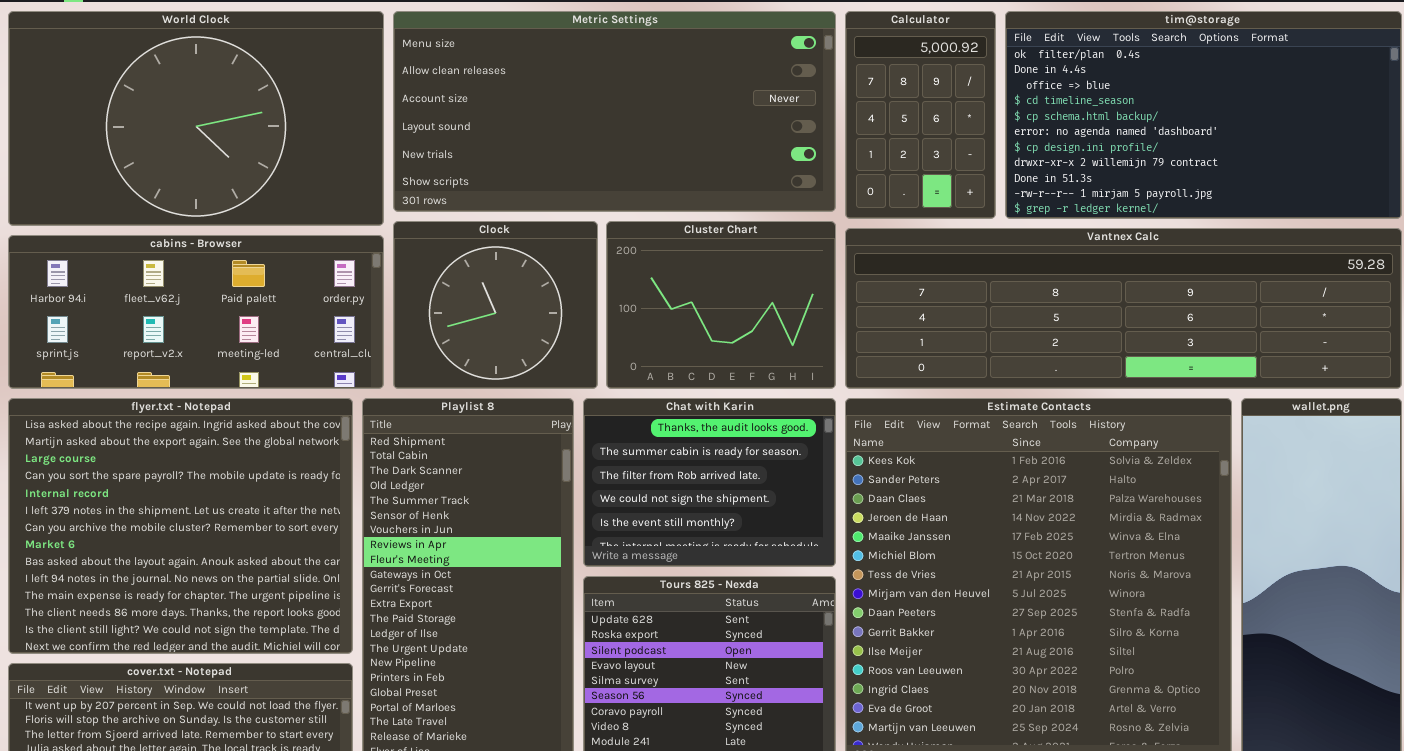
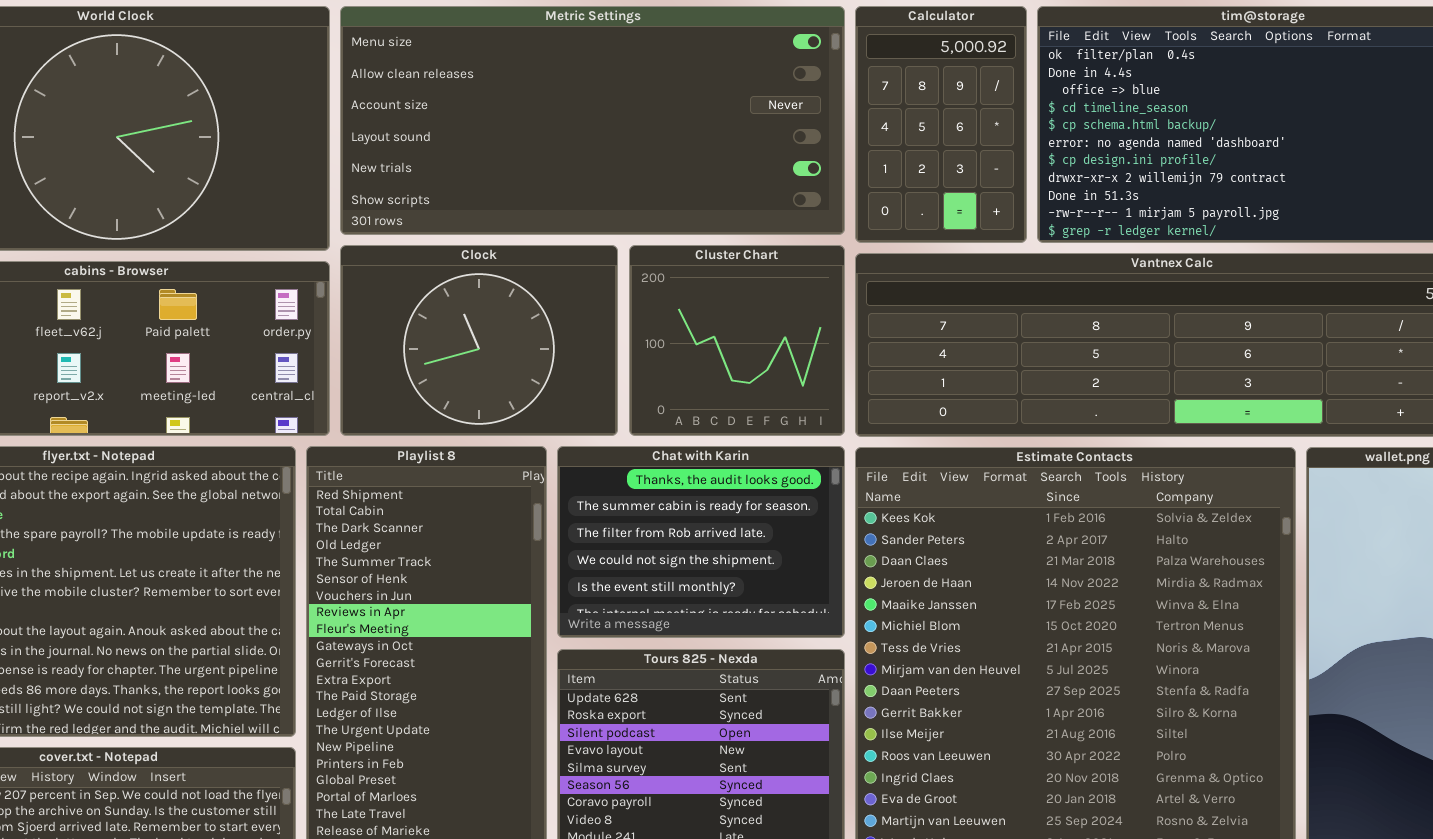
Clock: [393,221,598,389] -> [340,245,618,436], resized
Cluster Chart: [606,221,836,389] -> [629,245,845,436], resized

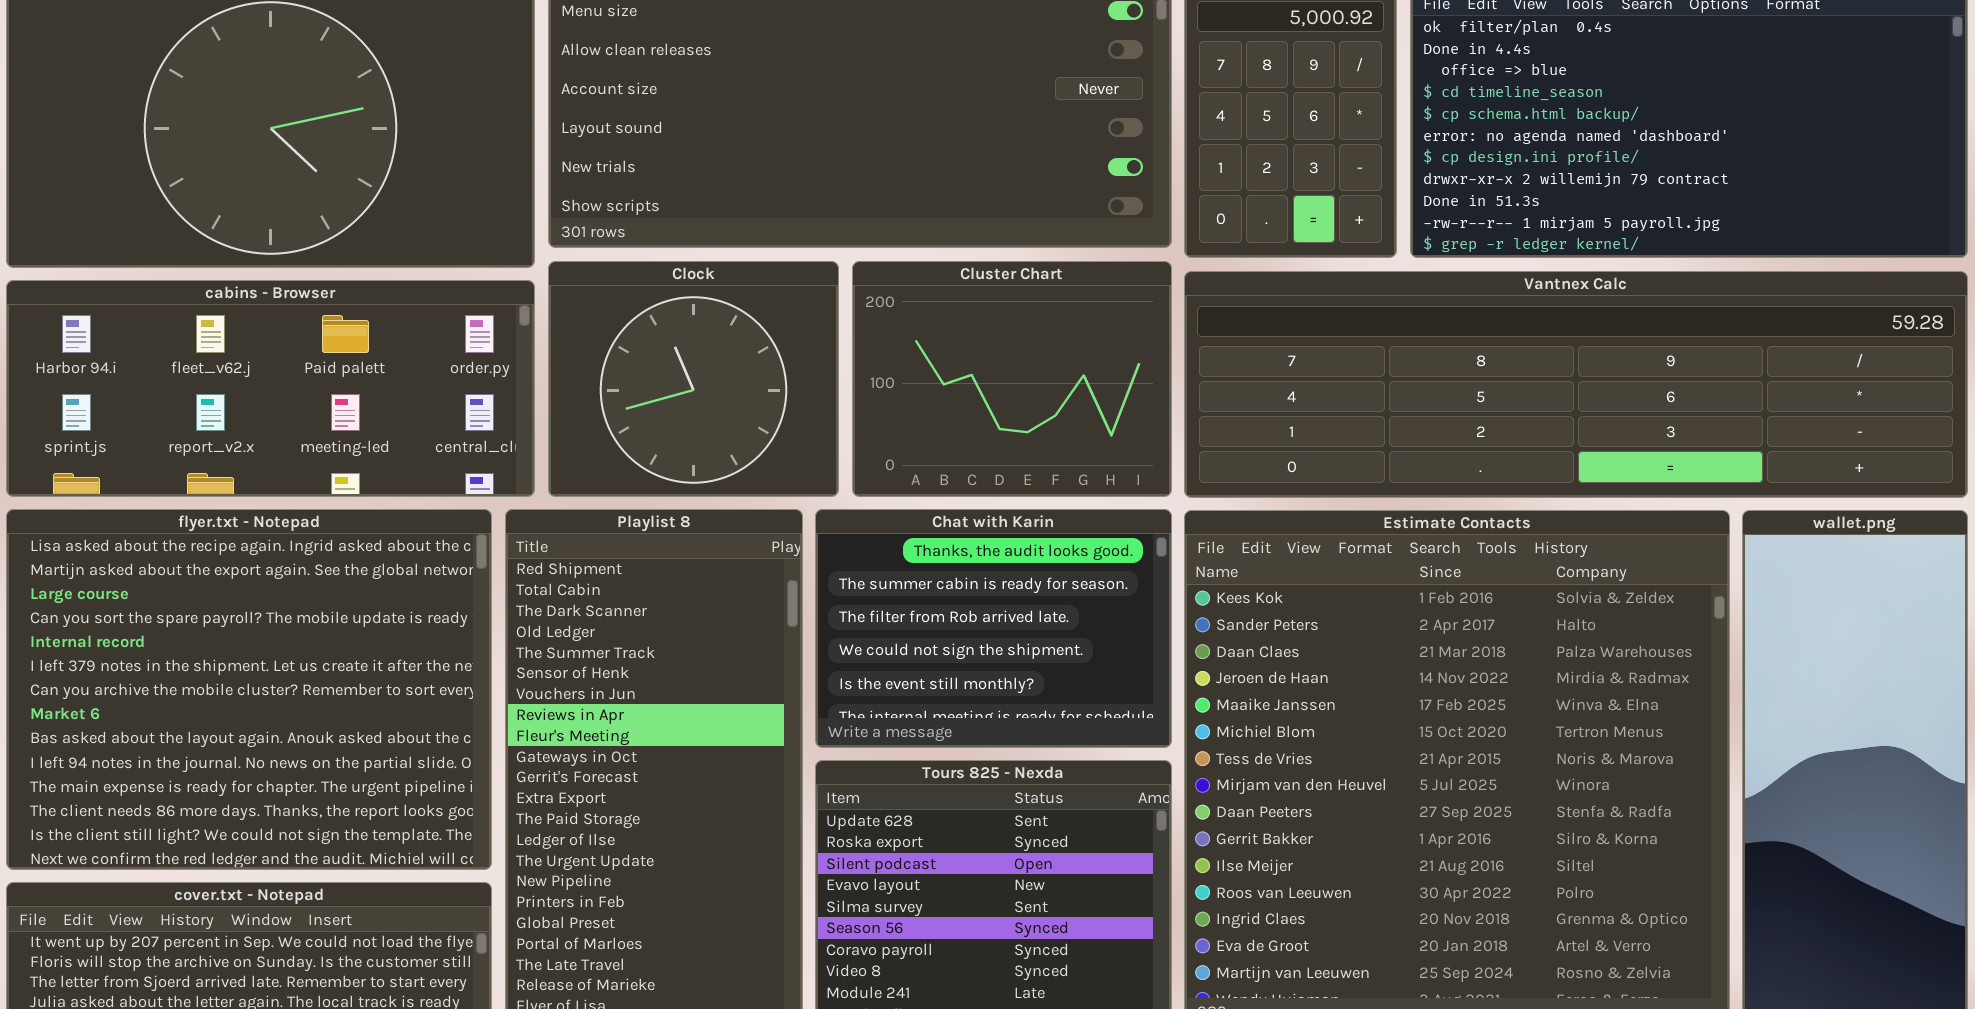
Clock: [340,245,618,436] -> [548,261,839,497], resized
Cluster Chart: [629,245,845,436] -> [852,261,1172,497], resized

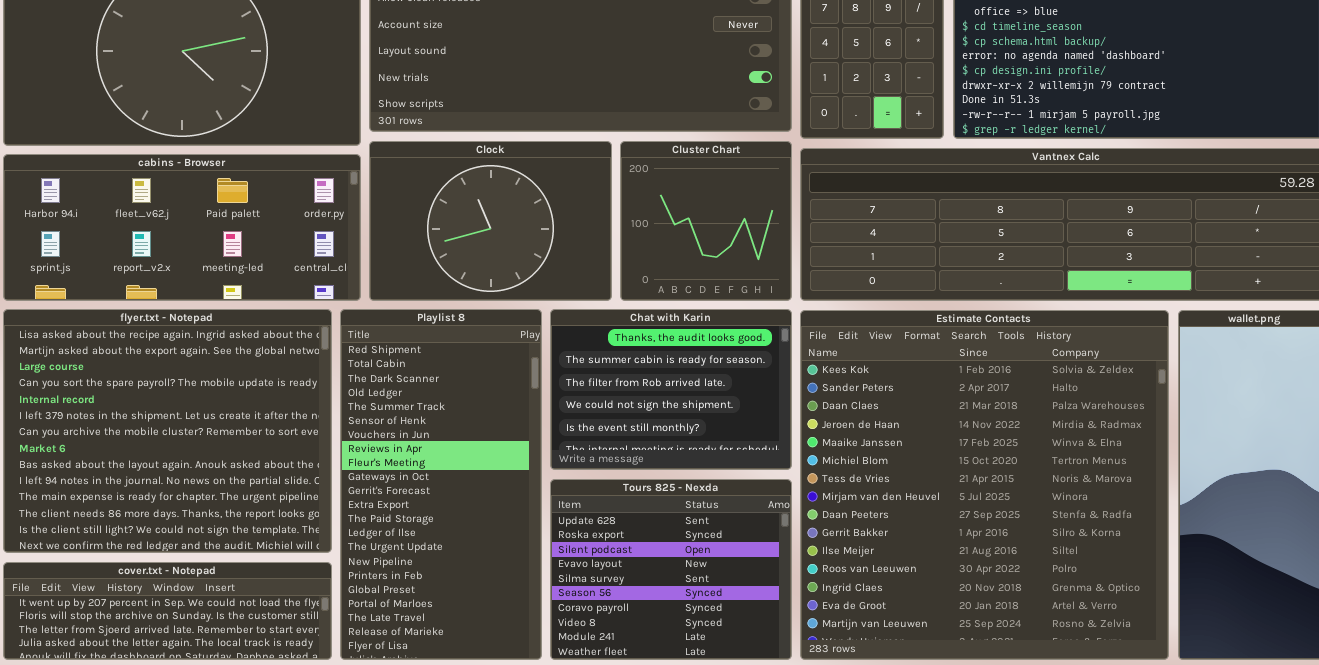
Clock: [548,261,839,497] -> [369,141,612,301], resized
Cluster Chart: [852,261,1172,497] -> [620,141,792,301], resized

